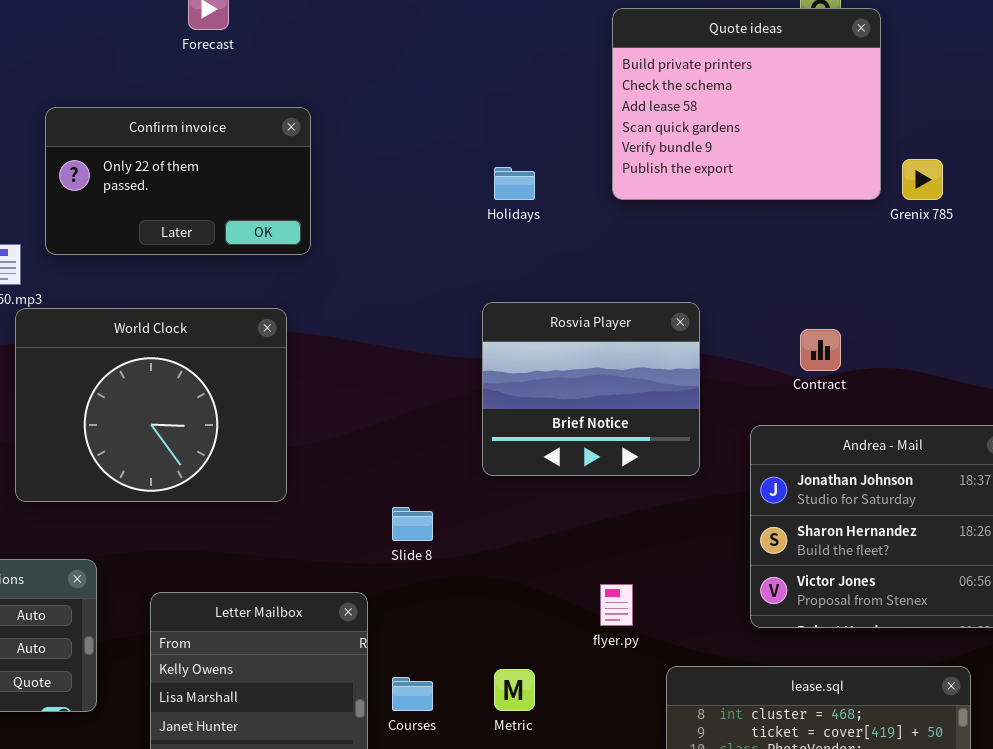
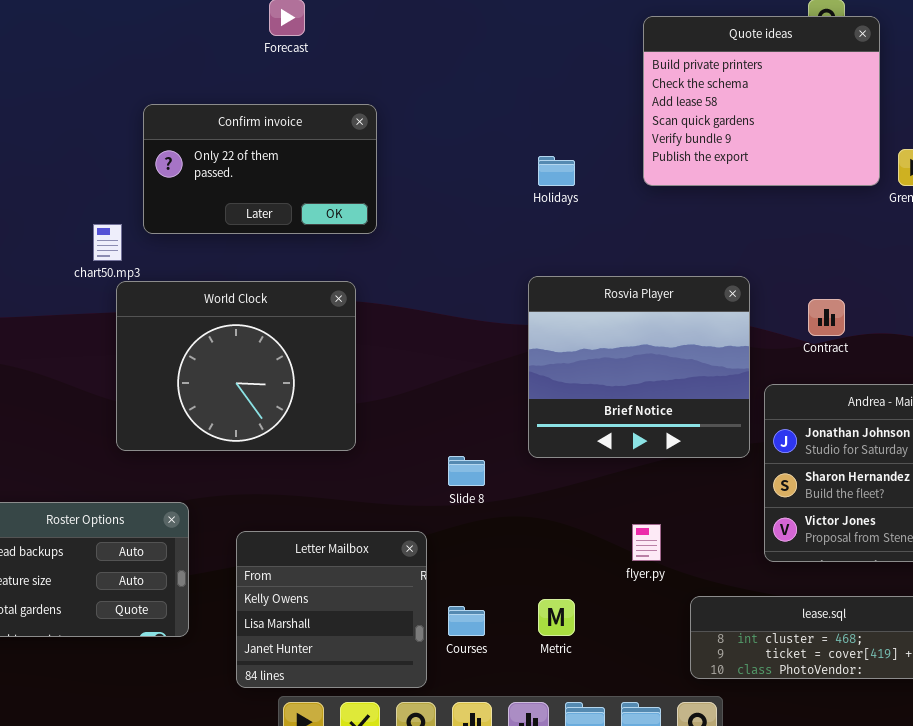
Rosvia Player: [482,302,700,476] -> [528,276,750,458], resized

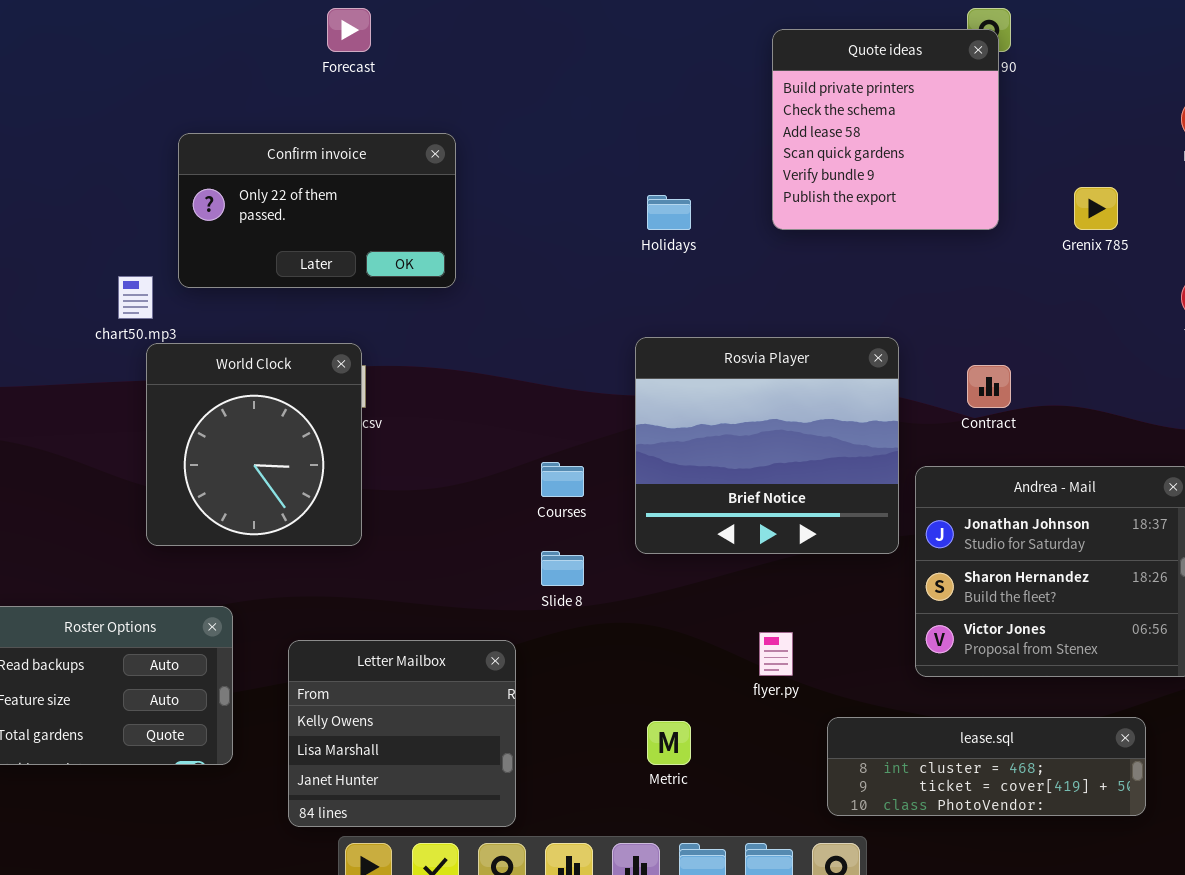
Quote ideas: [643,16,880,186] -> [772,29,999,230], resized
World Clock: [116,281,356,451] -> [146,343,362,546], resized
Courses: [448,606,485,636] -> [541,462,584,497], moved

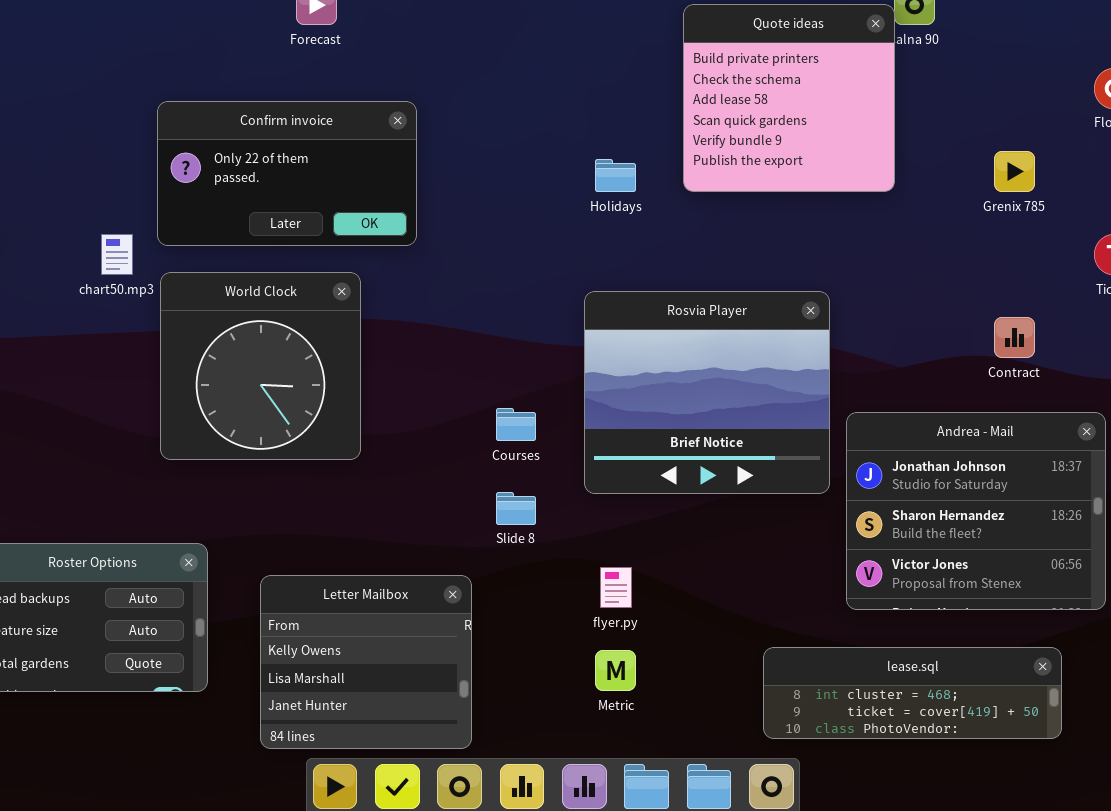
Quote ideas: [772,29,999,230] -> [683,4,895,192], moved
World Clock: [146,343,362,546] -> [160,272,361,460], moved
Contract: [967,365,1011,408] -> [994,317,1035,358], moved
flyer.py: [759,632,793,676] -> [600,567,632,608], moved

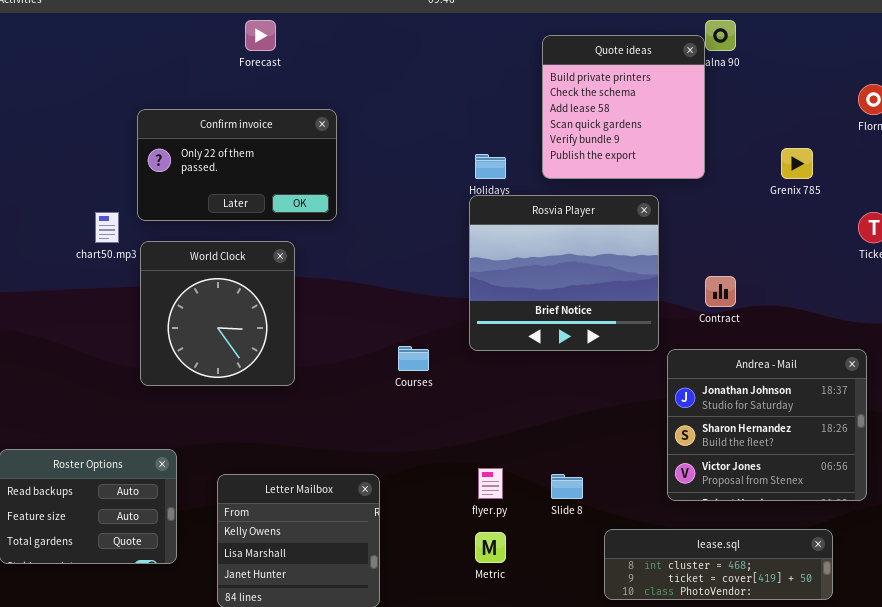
Rosvia Player: [584,291,830,494] -> [469,195,659,351], moved
Contract: [994,317,1035,358] -> [705,276,736,307], moved
Slide 8: [496,492,536,525] -> [551,474,583,499], moved

